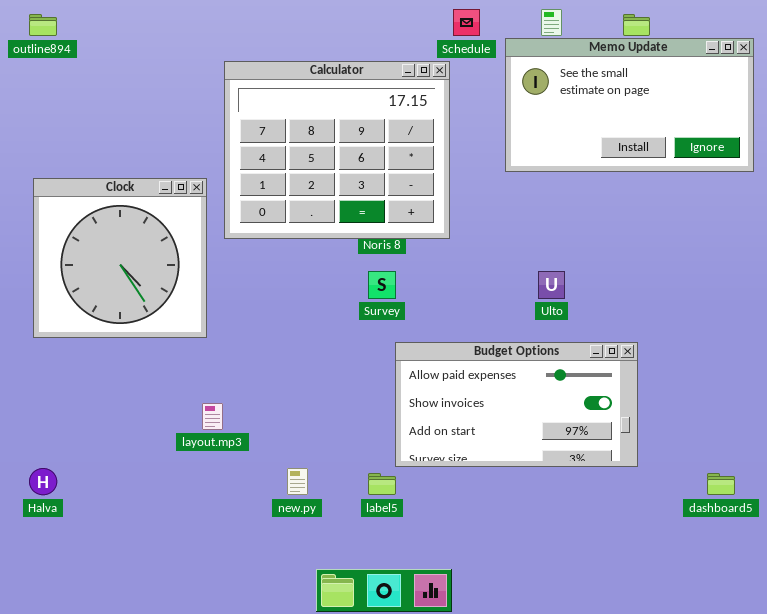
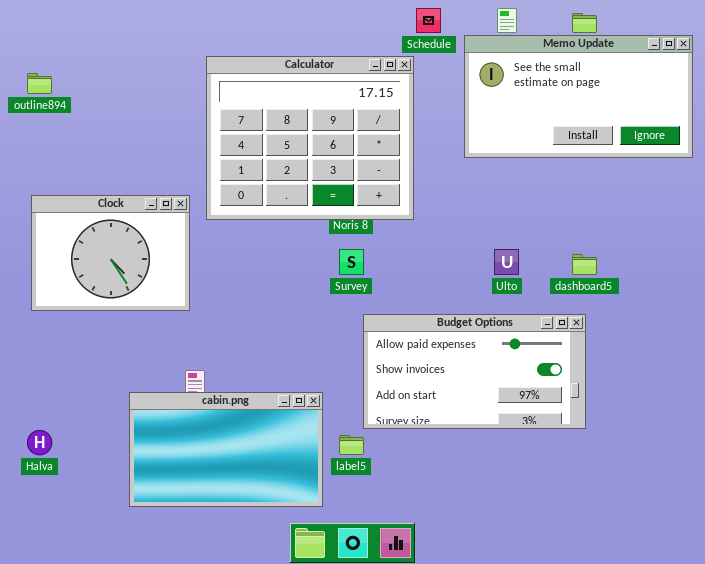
outline894: [29,14,57,36] -> [27,73,52,94], moved
Clock: [33,178,207,338] -> [31,195,190,311], resized
cabin.png: none -> [129,392,323,507], opened
dashboard5: [707,473,735,495] -> [572,254,597,275], moved

